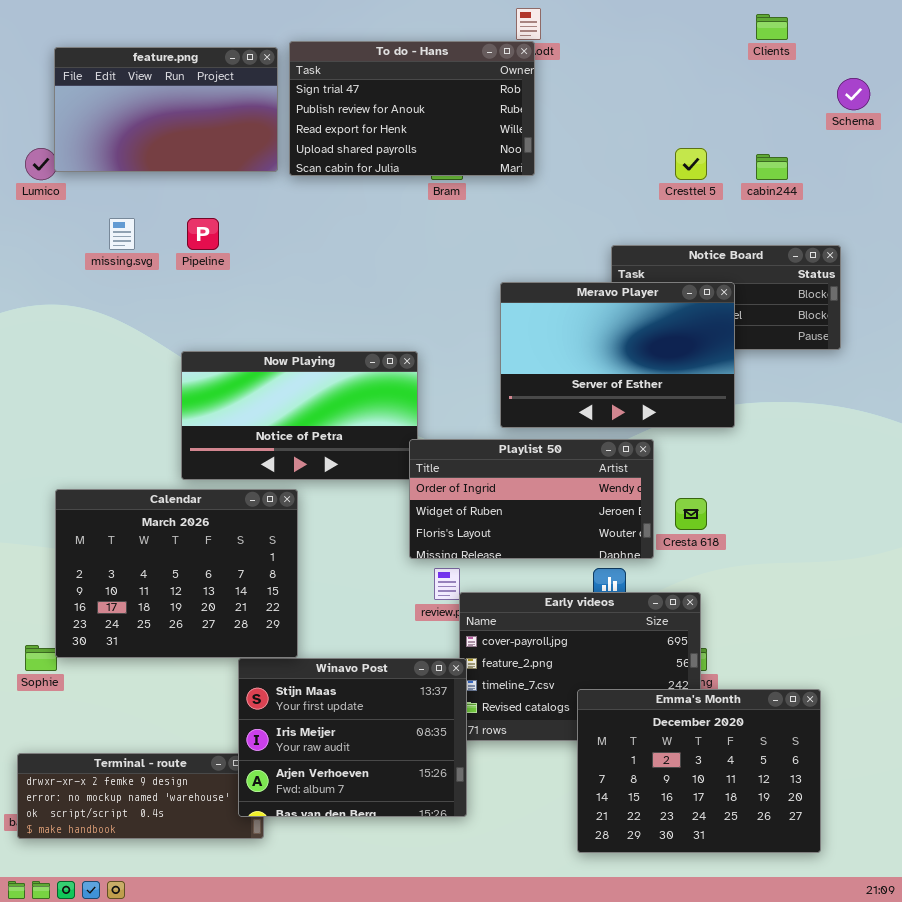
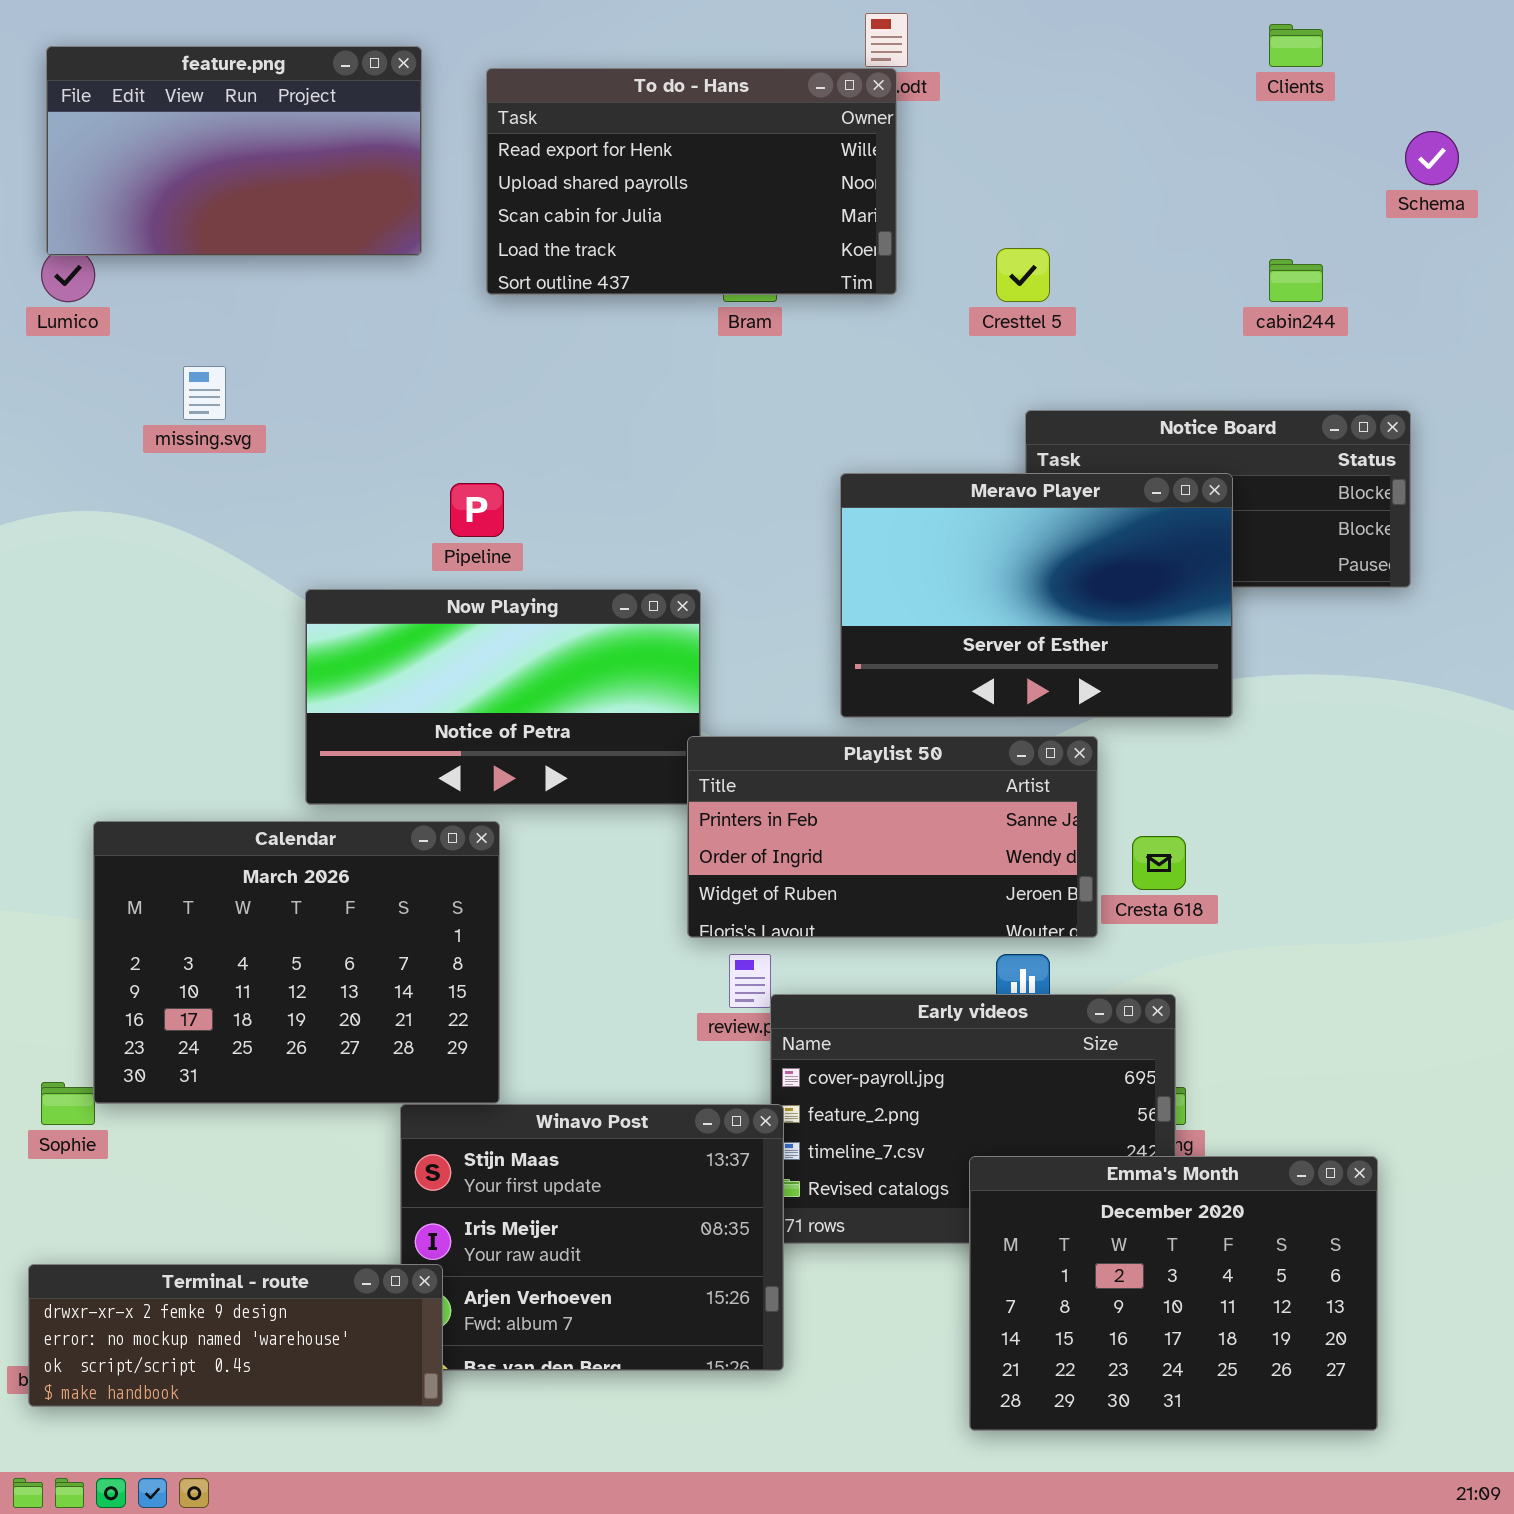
To do - Hans: [289,41,535,176] -> [486,68,897,295], scrolled down 2 rows
feature.png: [54,47,278,172] -> [46,46,422,256], moved
Cresttel 5: [675,148,707,180] -> [996,248,1050,302], moved
Pipeline: [187,218,219,250] -> [450,483,504,537], moved
Playlist 50: [409,439,654,559] -> [687,736,1098,938], scrolled up 1 row
Terminal - route: [17,753,264,839] -> [28,1264,443,1407], raised

